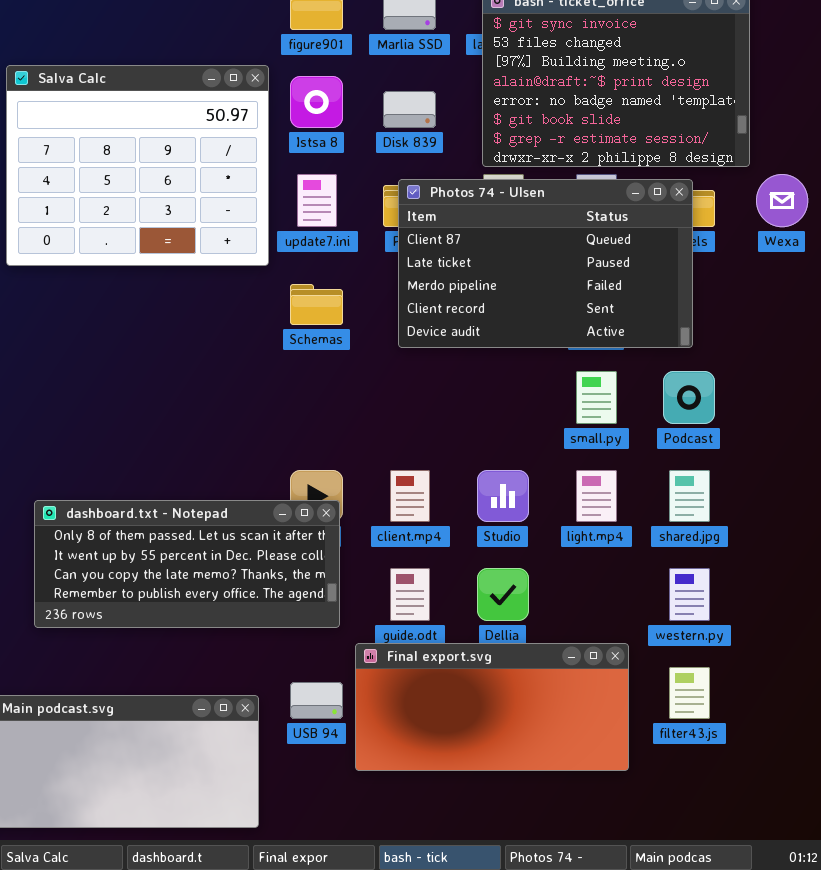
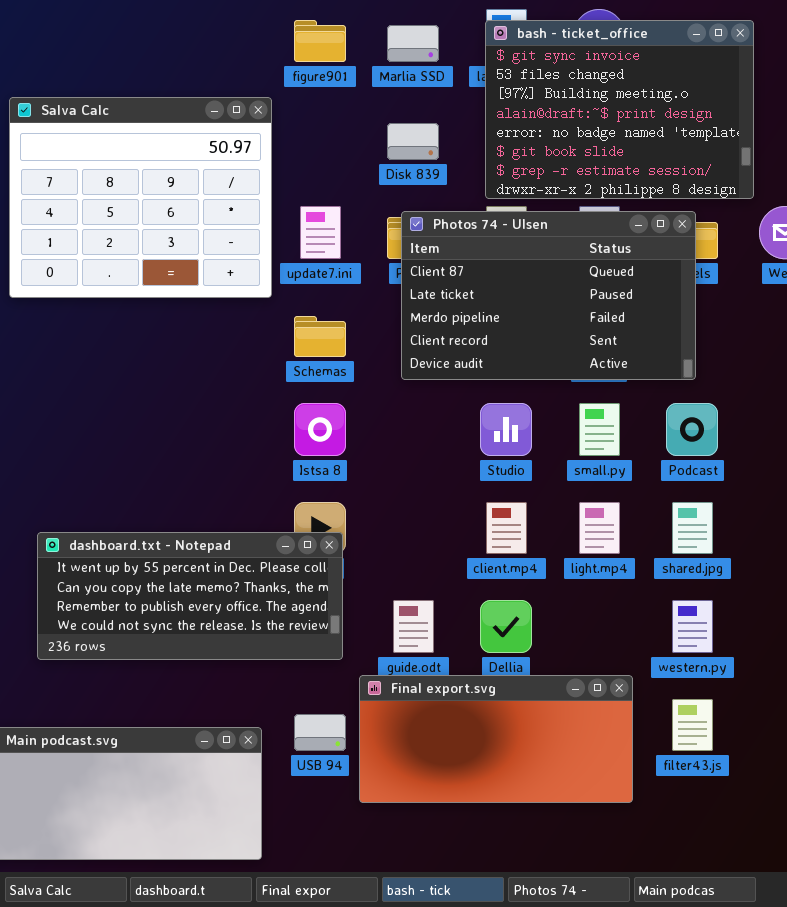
Istsa 8: [290,76,343,128] -> [294,403,346,456], moved
client.mp4: [390,470,430,522] -> [486,502,527,554], moved
Studio: [477,470,529,522] -> [480,403,532,456], moved
dashboard.txt - Notepad: [34,500,340,628] -> [37,532,343,660], scrolled down 1 row

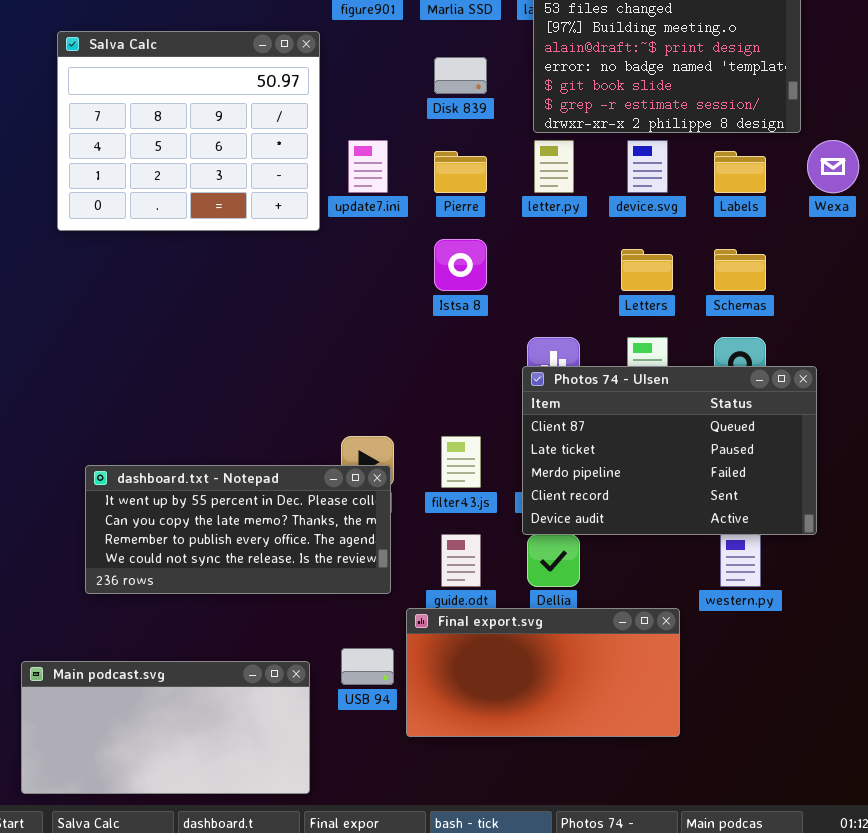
Photos 74 - Ulsen: [401,211,696,380] -> [522,366,817,535], moved
Schemas: [294,316,346,357] -> [714,249,766,291], moved
Istsa 8: [294,403,346,456] -> [434,239,487,291], moved
filter43.js: [672,699,713,751] -> [441,436,481,488], moved

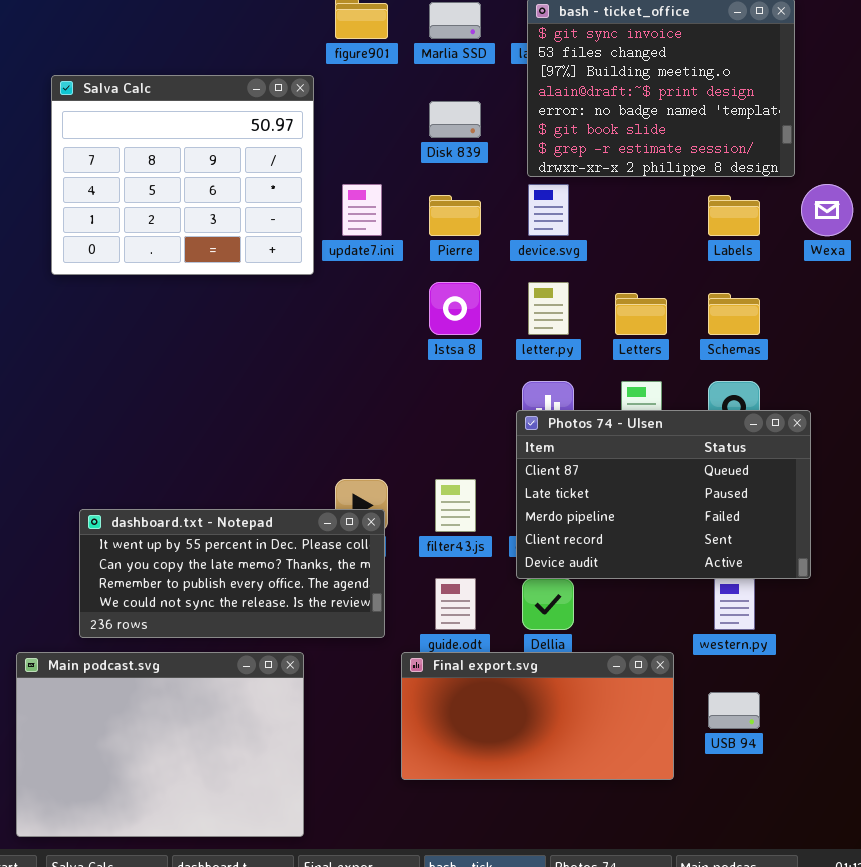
letter.py: [534,140,574,193] -> [528,282,569,335], moved
device.svg: [627,140,668,193] -> [528,184,569,236], moved
USB 94: [341,648,394,685] -> [708,692,760,729], moved
Main podcast.svg: [21,661,310,794] -> [16,652,304,837], resized

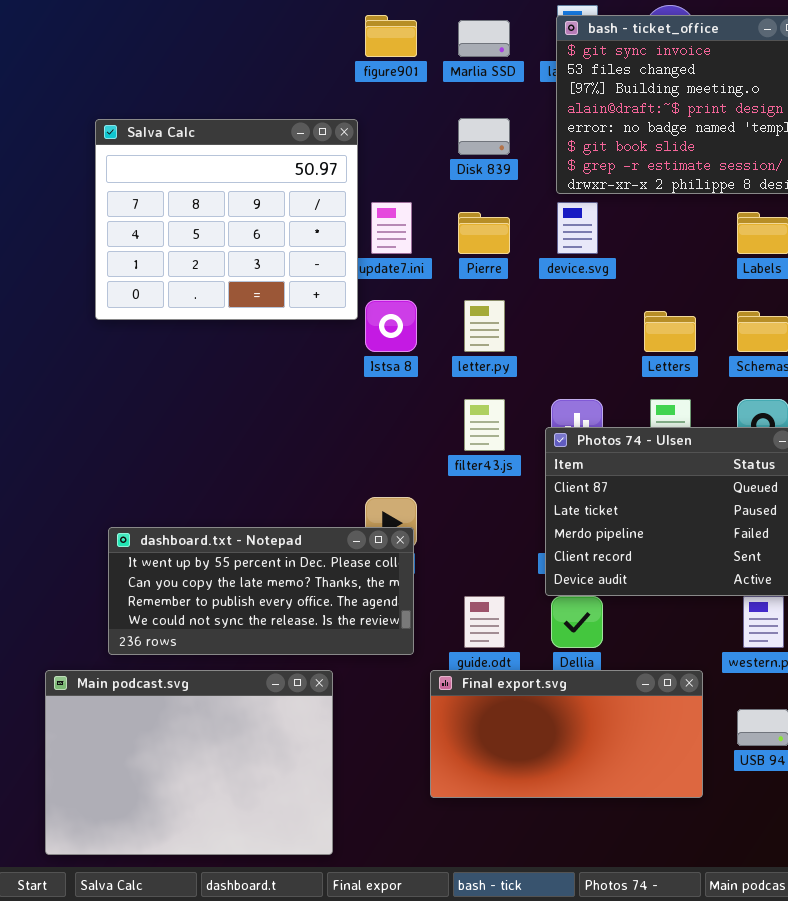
Salva Calc: [51,75,314,275] -> [95,119,358,320], moved
Istsa 8: [429,282,481,335] -> [365,300,417,352], moved
letter.py: [528,282,569,335] -> [464,300,505,352], moved
filter43.js: [435,479,476,532] -> [464,399,505,451], moved

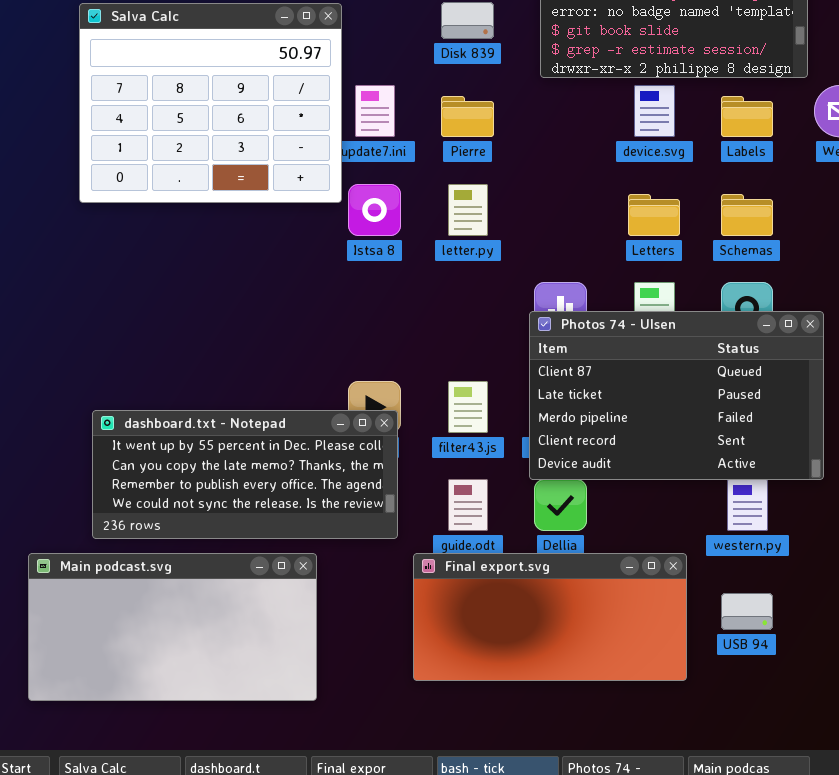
device.svg: [557,202,598,254] -> [634,85,675,137], moved
filter43.js: [464,399,505,451] -> [448,381,488,433], moved
Main podcast.svg: [45,670,333,855] -> [28,553,317,701], resized

